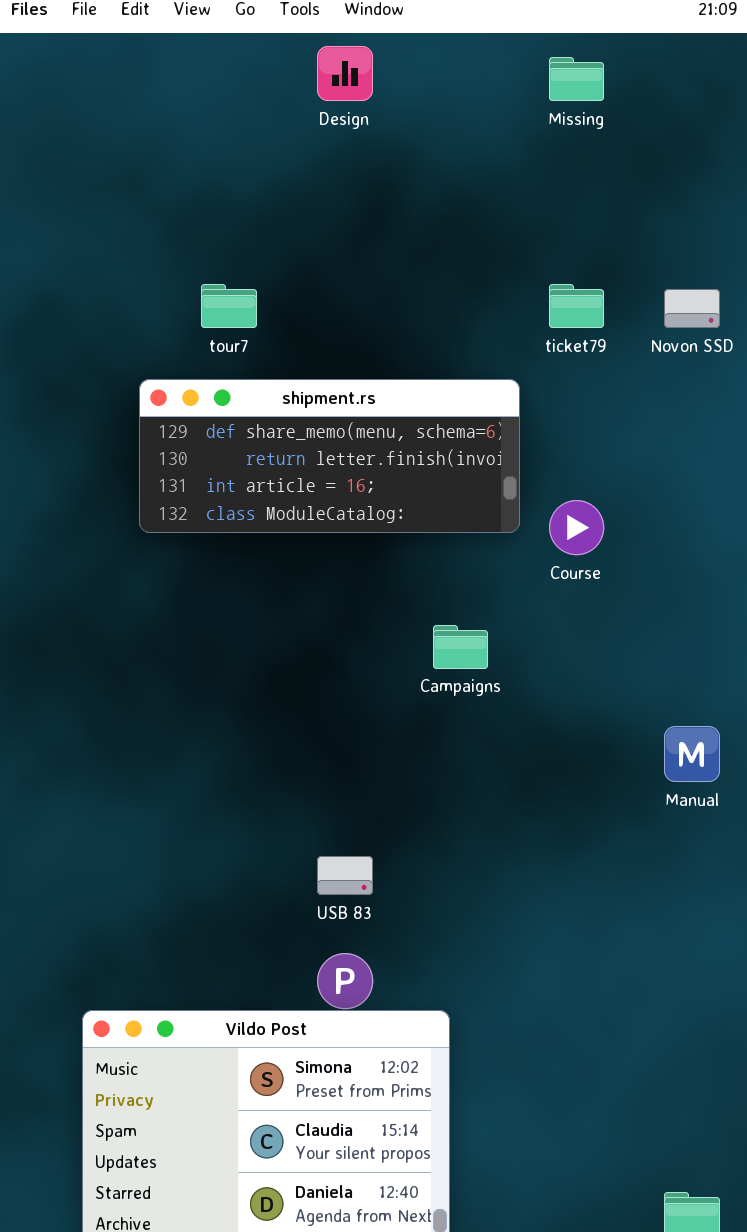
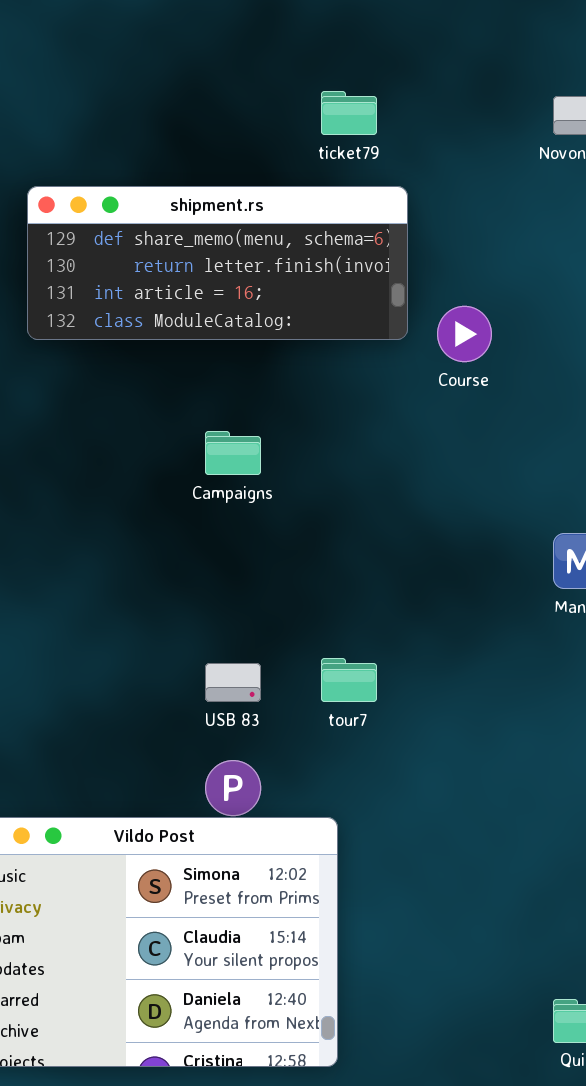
tour7: [201,284,257,328] -> [321,658,377,702], moved
ticket79: [549,284,604,328] -> [321,91,377,135], moved
Campaigns: [433,625,488,669] -> [205,431,261,475], moved

